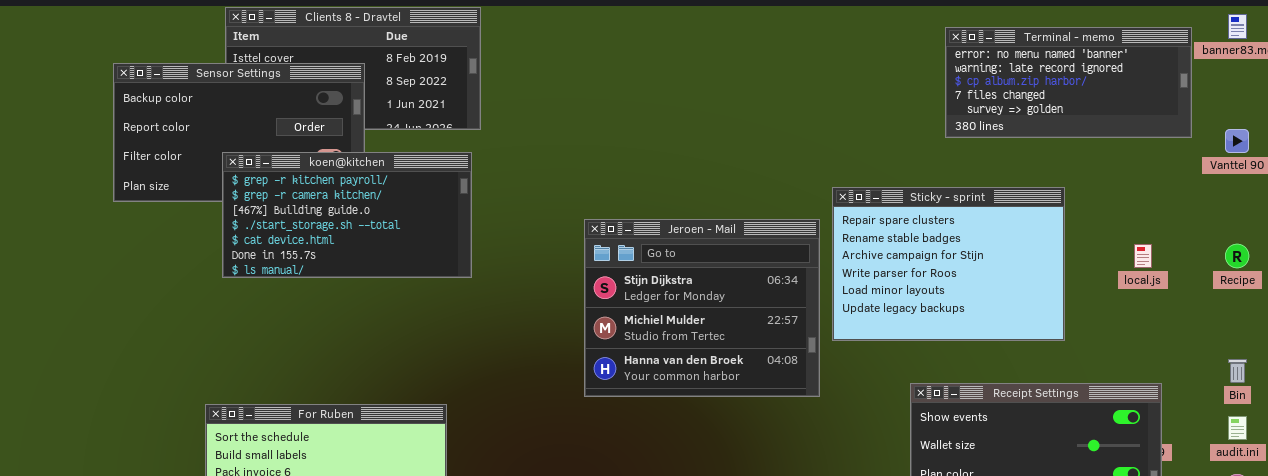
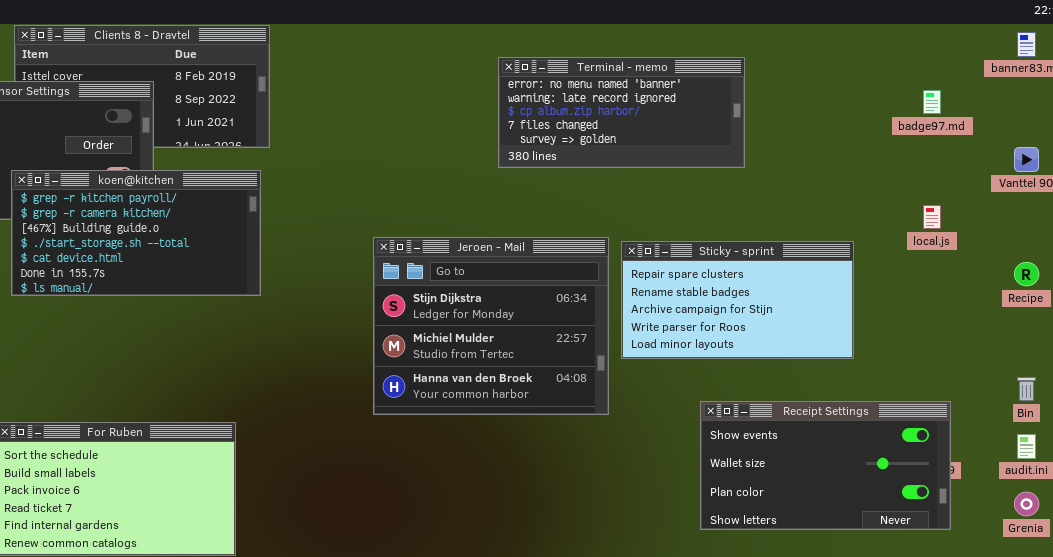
Terminal - memo: [945,27,1192,138] -> [498,57,745,168], moved
Sticky - sprint: [832,187,1065,341] -> [621,241,854,359], resized
local.js: [1134,244,1152,268] -> [923,205,941,229], moved

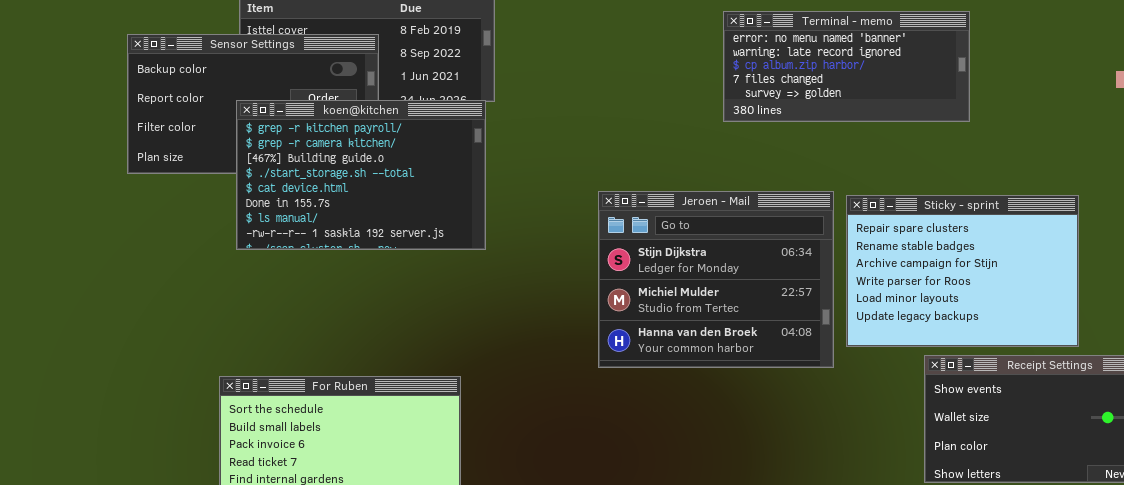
koen@kitchen: [11,170,261,296] -> [236,100,486,250], resized
Sticky - sprint: [621,241,854,359] -> [846,195,1079,347], resized

